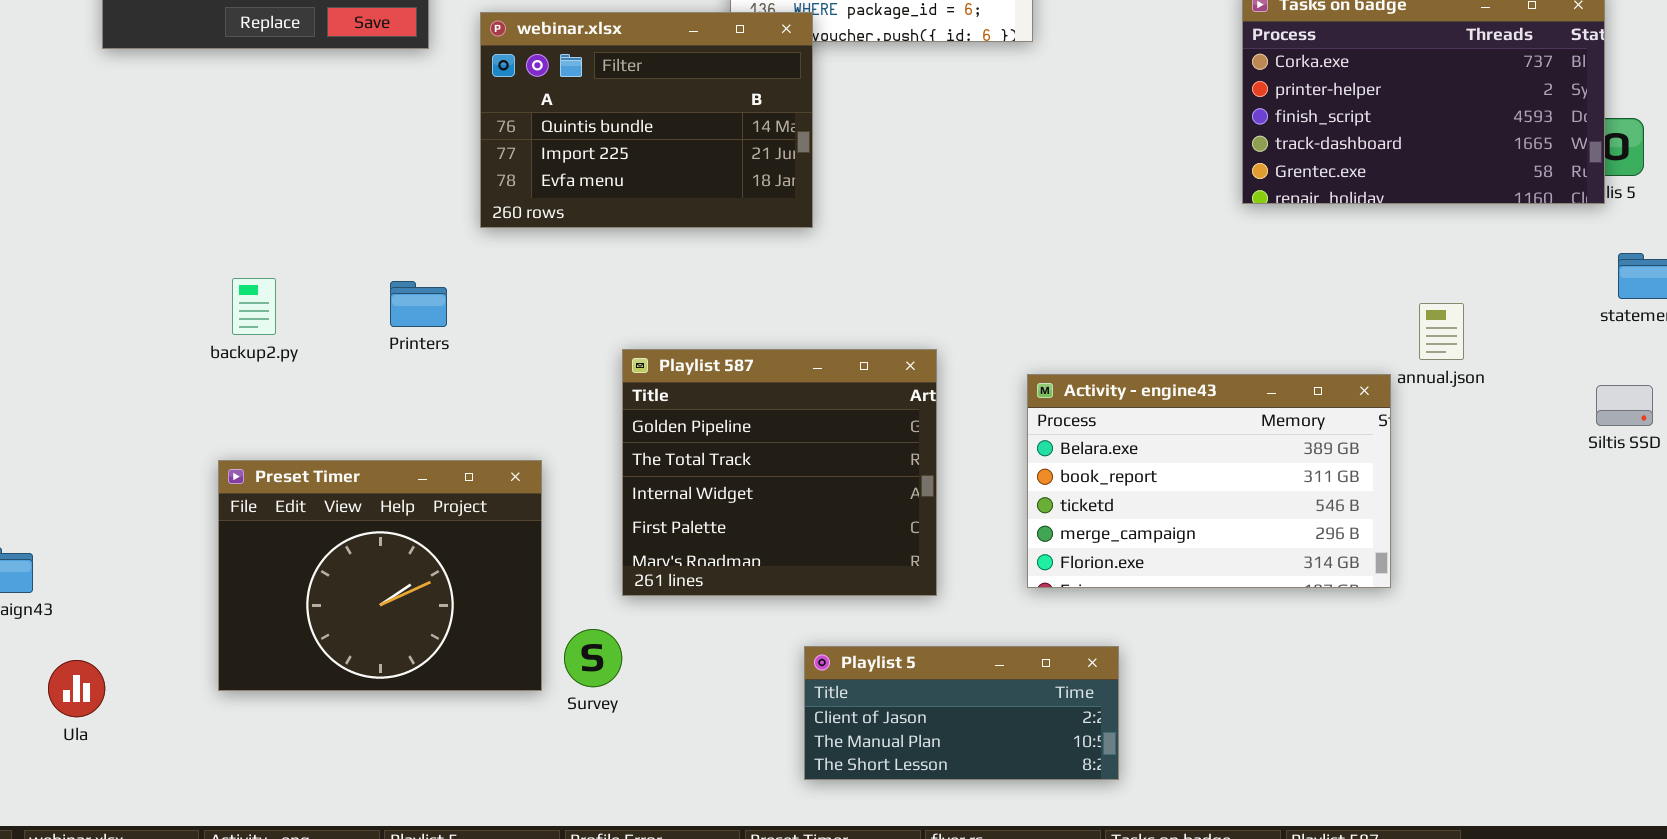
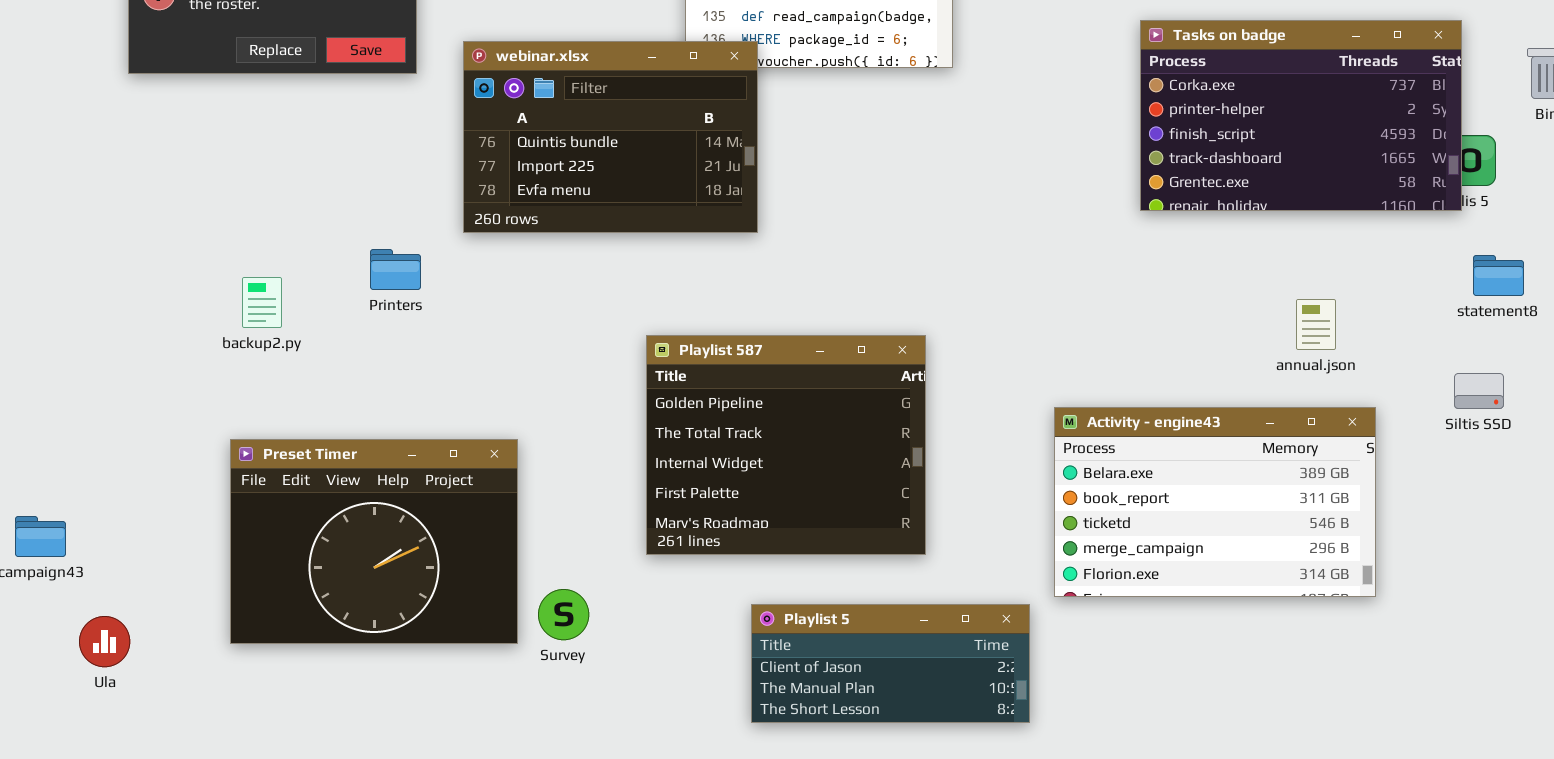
Printers: [390,281,447,327] -> [370,249,421,290], moved
Playlist 587: [622,349,937,596] -> [646,335,926,555], moved
Activity - engine43: [1027,374,1391,588] -> [1054,407,1376,597], moved

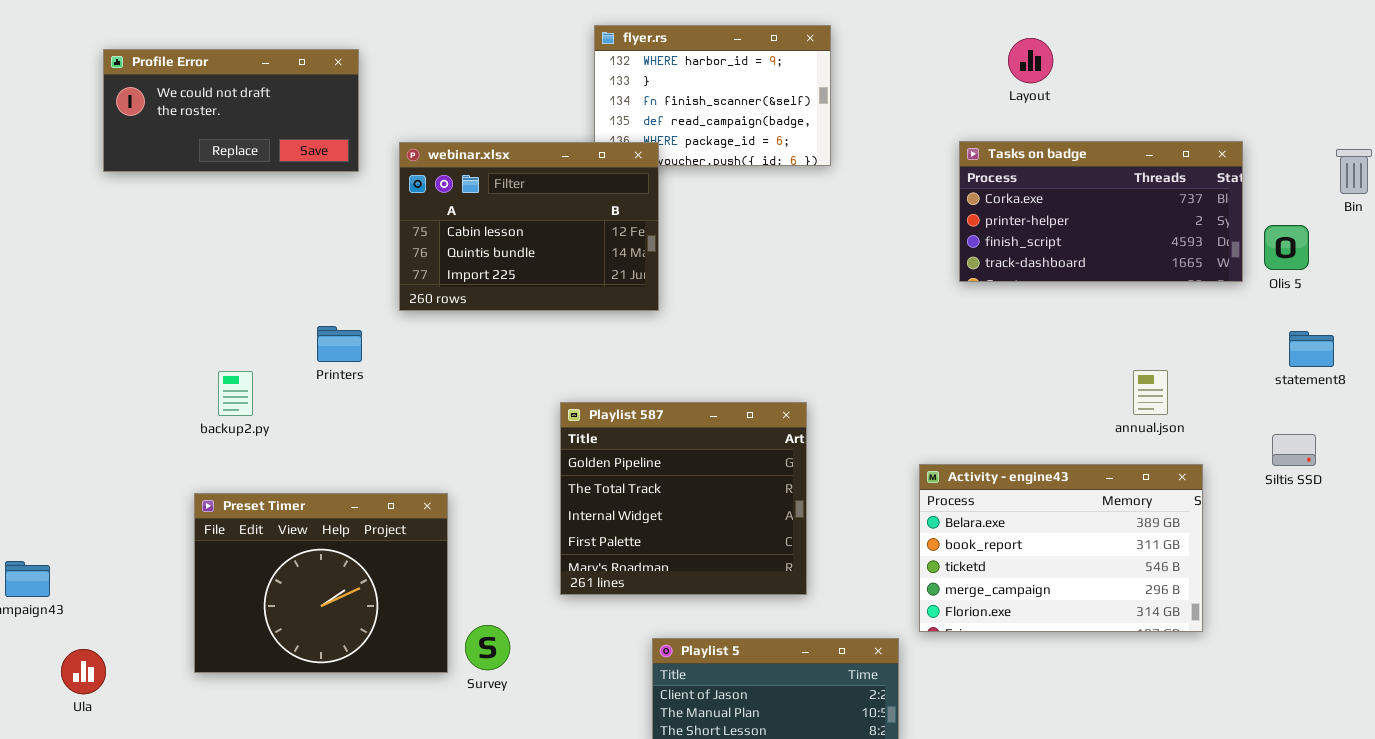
Tasks on badge: [1140,20,1462,211] -> [959,141,1243,282], moved, resized
webinar.xlsx: [463,41,758,233] -> [399,142,659,311], scrolled up 1 row
backup2.py: [242,277,282,328] -> [218,371,253,416], moved

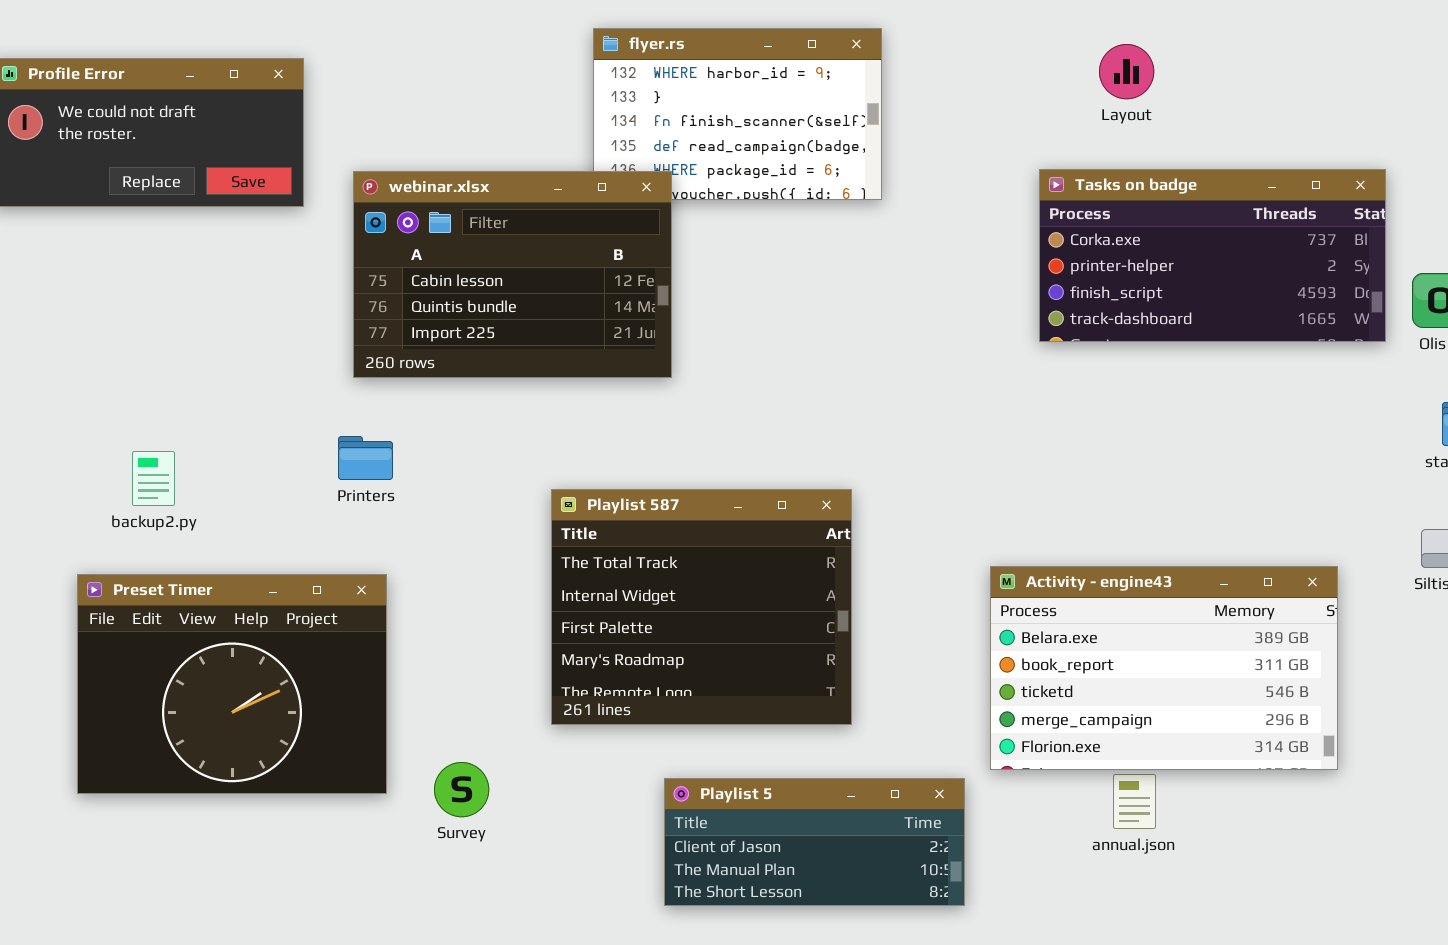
Printers: [317,326,362,362] -> [338,436,393,480], moved
annual.json: [1133,370,1168,415] -> [1113,774,1156,829], moved
Playlist 587: [560,402,807,595] -> [551,489,852,725], scrolled down 1 row
Preset Timer: [194,493,448,673] -> [77,574,387,794], moved

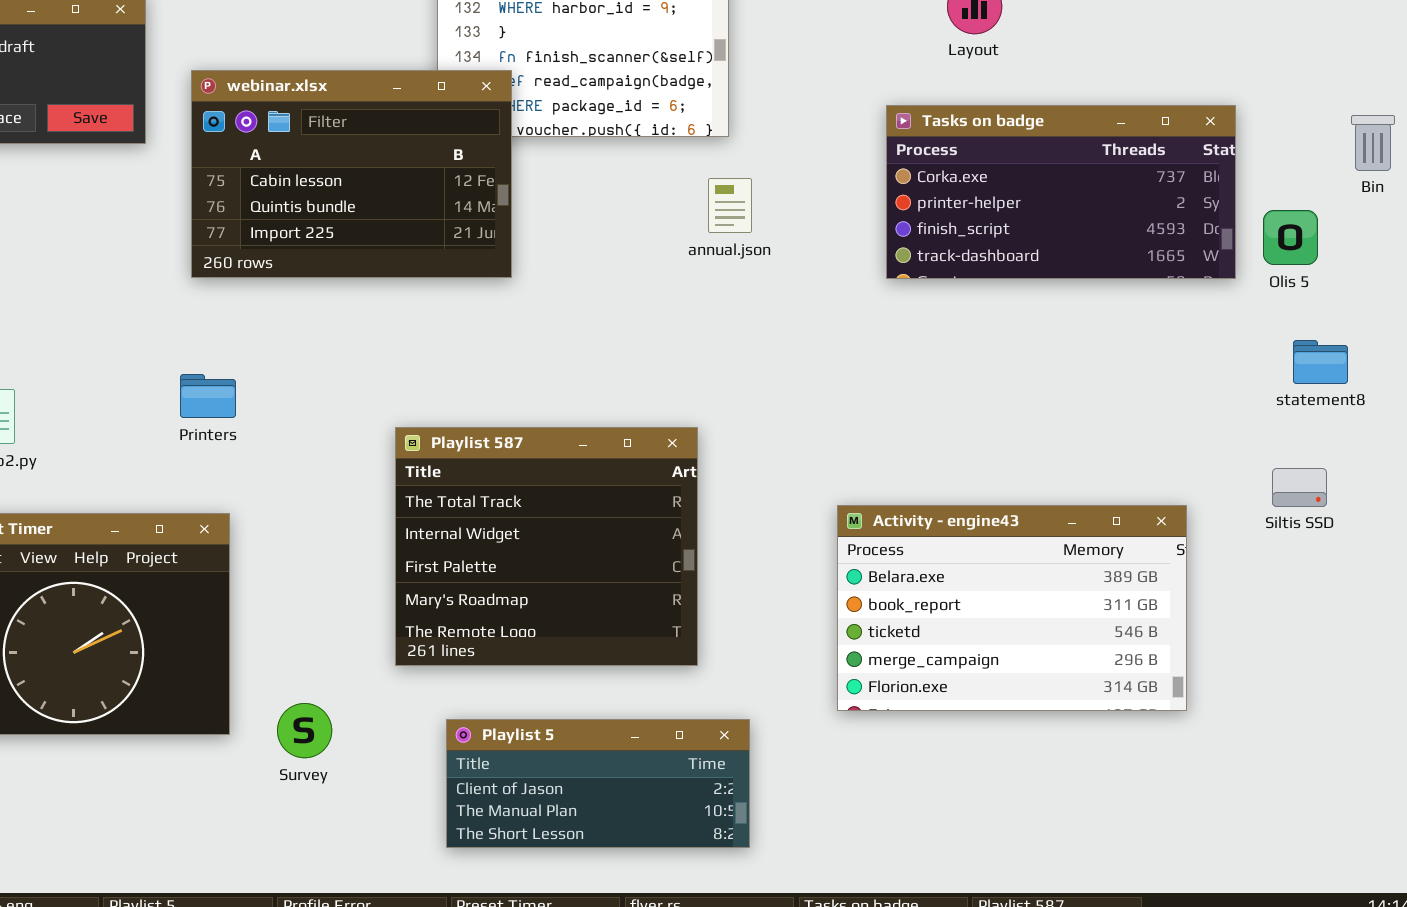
webinar.xlsx: [353,171,672,378] -> [191,70,512,278], moved
annual.json: [1113,774,1156,829] -> [708,178,752,233], moved
Playlist 5: [664,778,965,906] -> [446,719,750,848], moved

